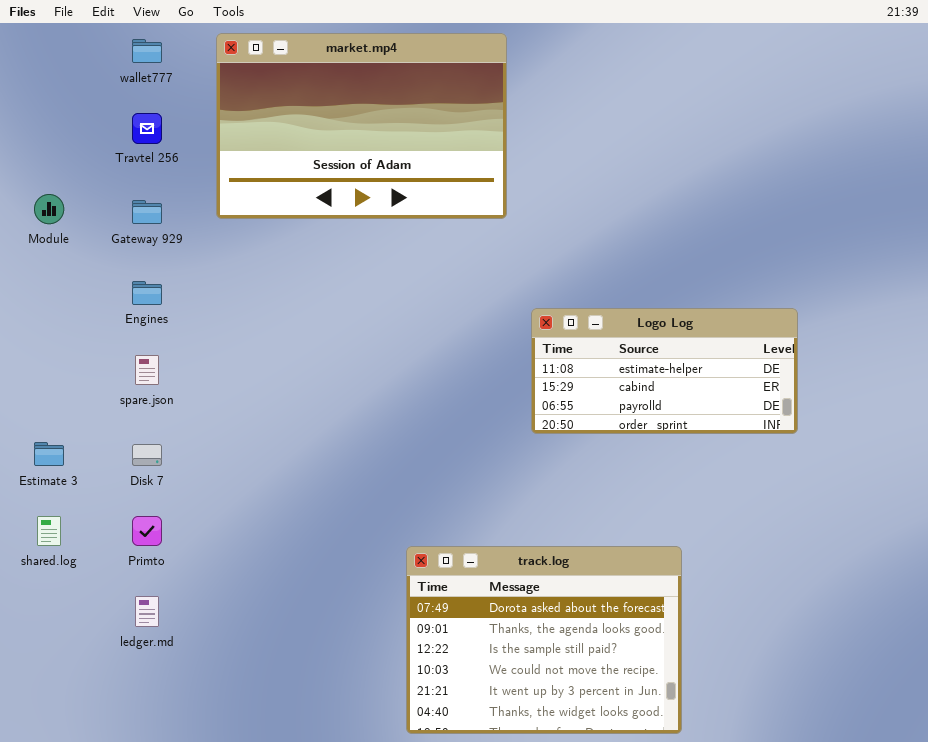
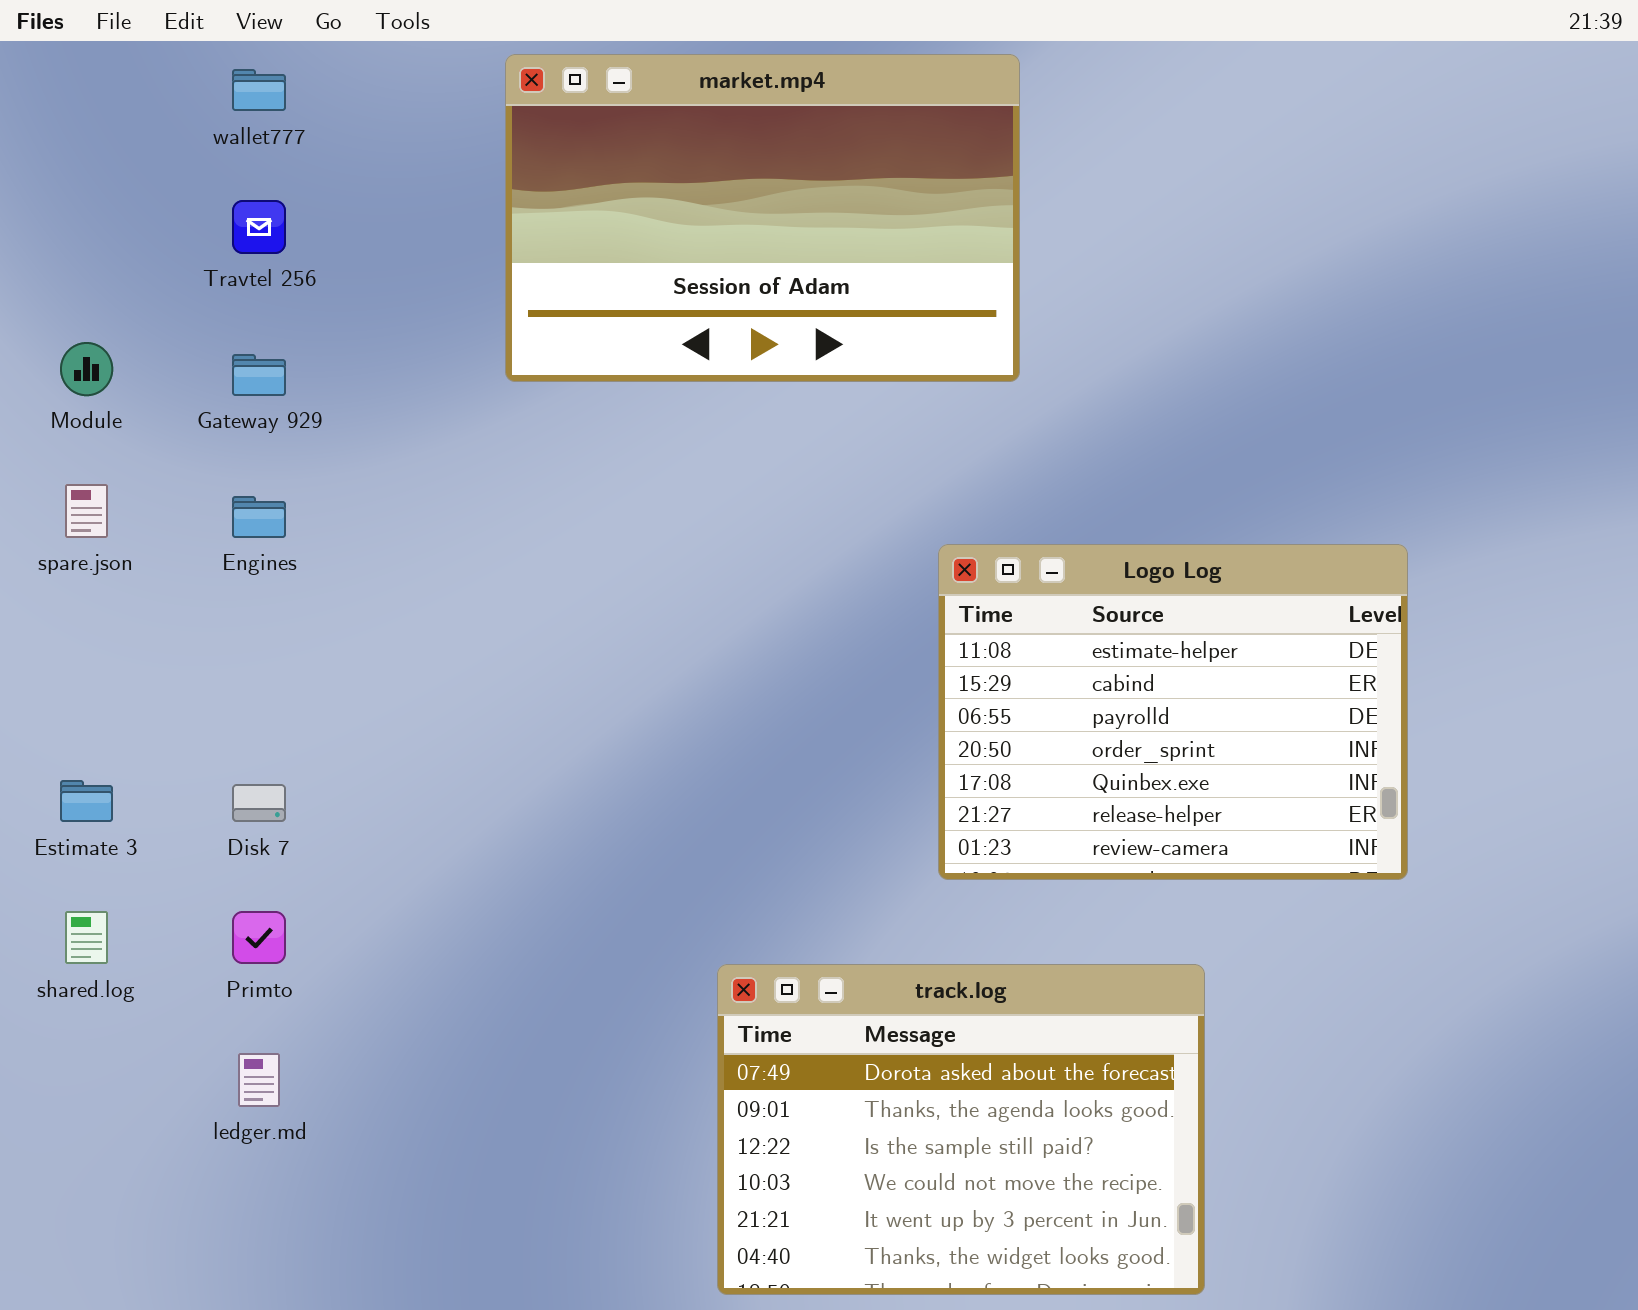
market.mp4: [216,33,507,219] -> [505,54,1020,382], moved
Logo Log: [531,308,798,434] -> [938,544,1408,880], resized
spare.json: [135,355,159,385] -> [65,484,108,538], moved

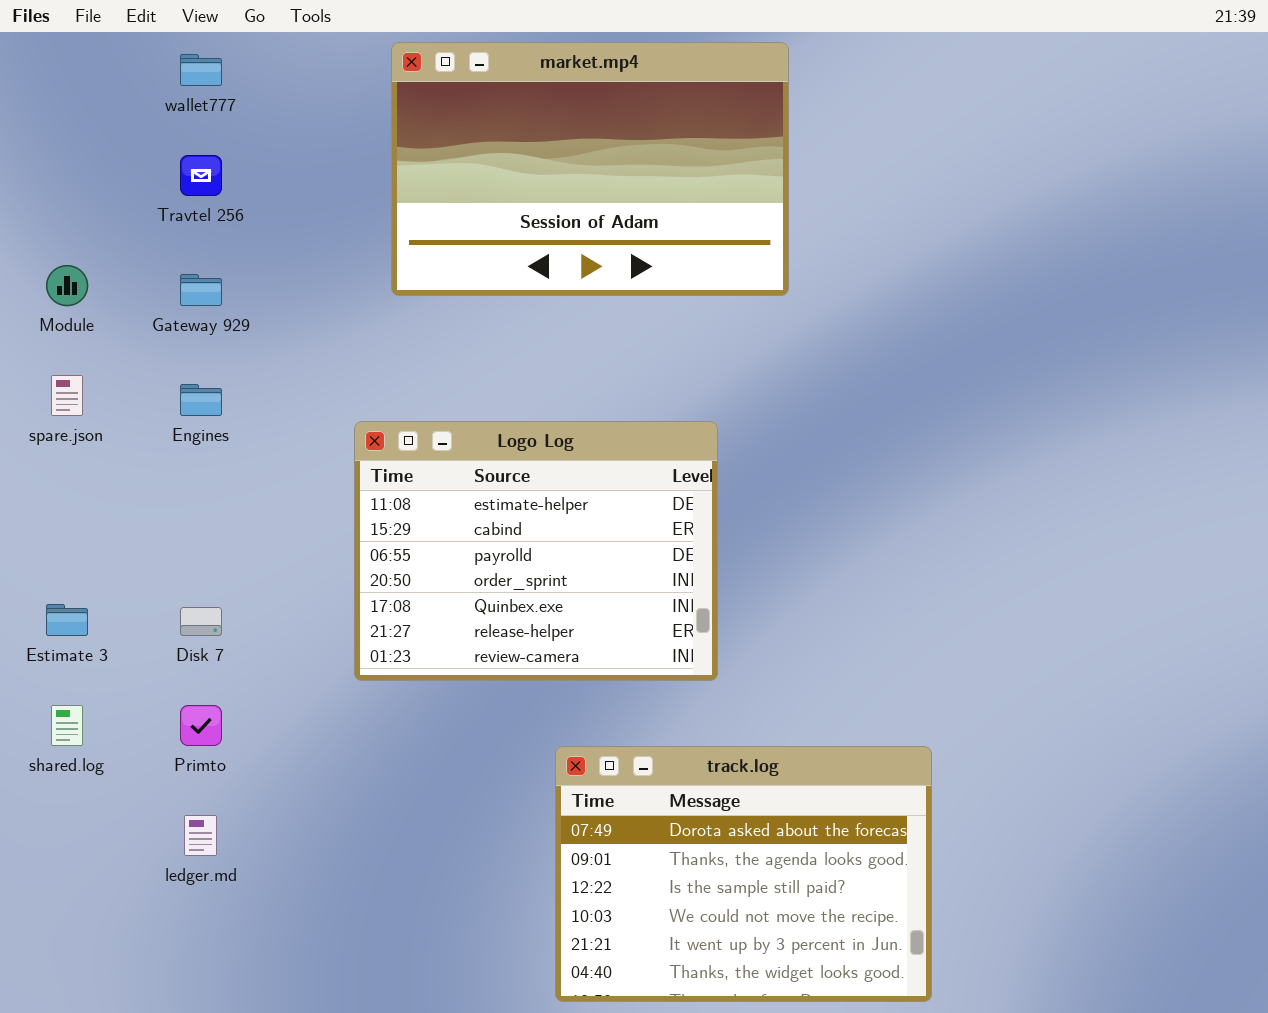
Logo Log: [938,544,1408,880] -> [354,421,718,681], moved

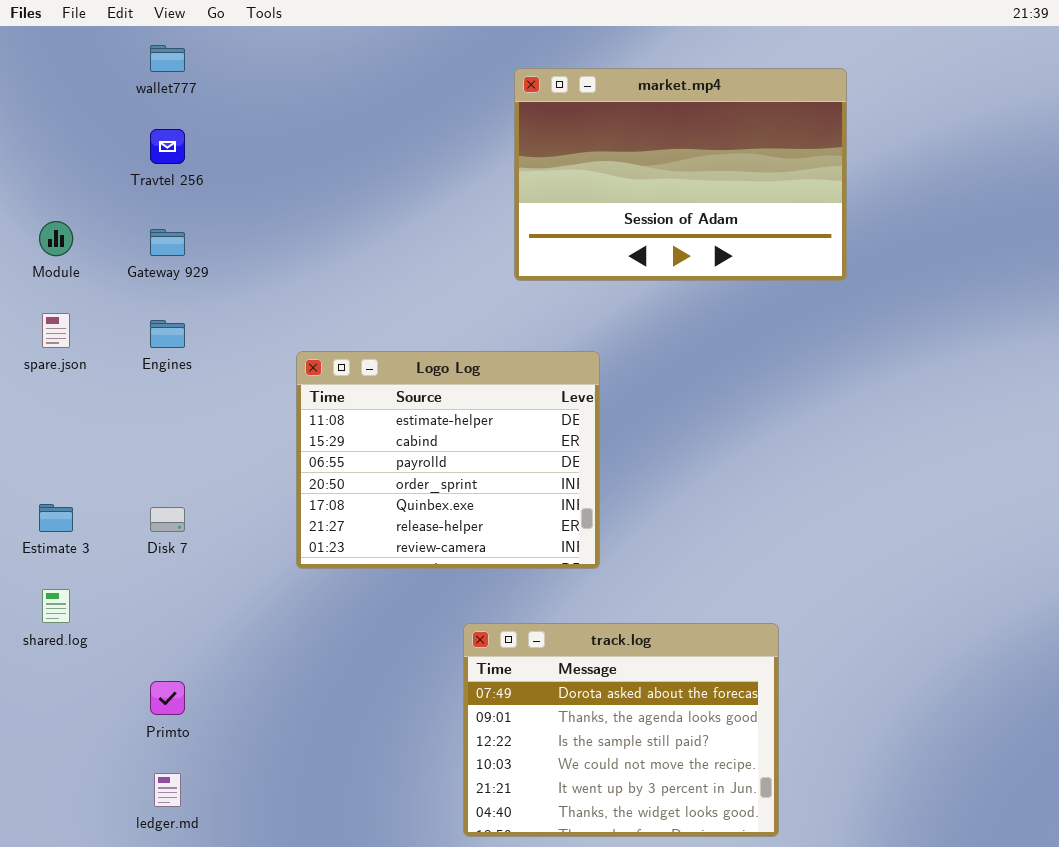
market.mp4: [391,42,789,296] -> [514,68,847,281], moved
Primto: [180,705,222,746] -> [150,681,185,715], moved
ledger.md: [184,815,217,856] -> [154,773,181,807], moved

